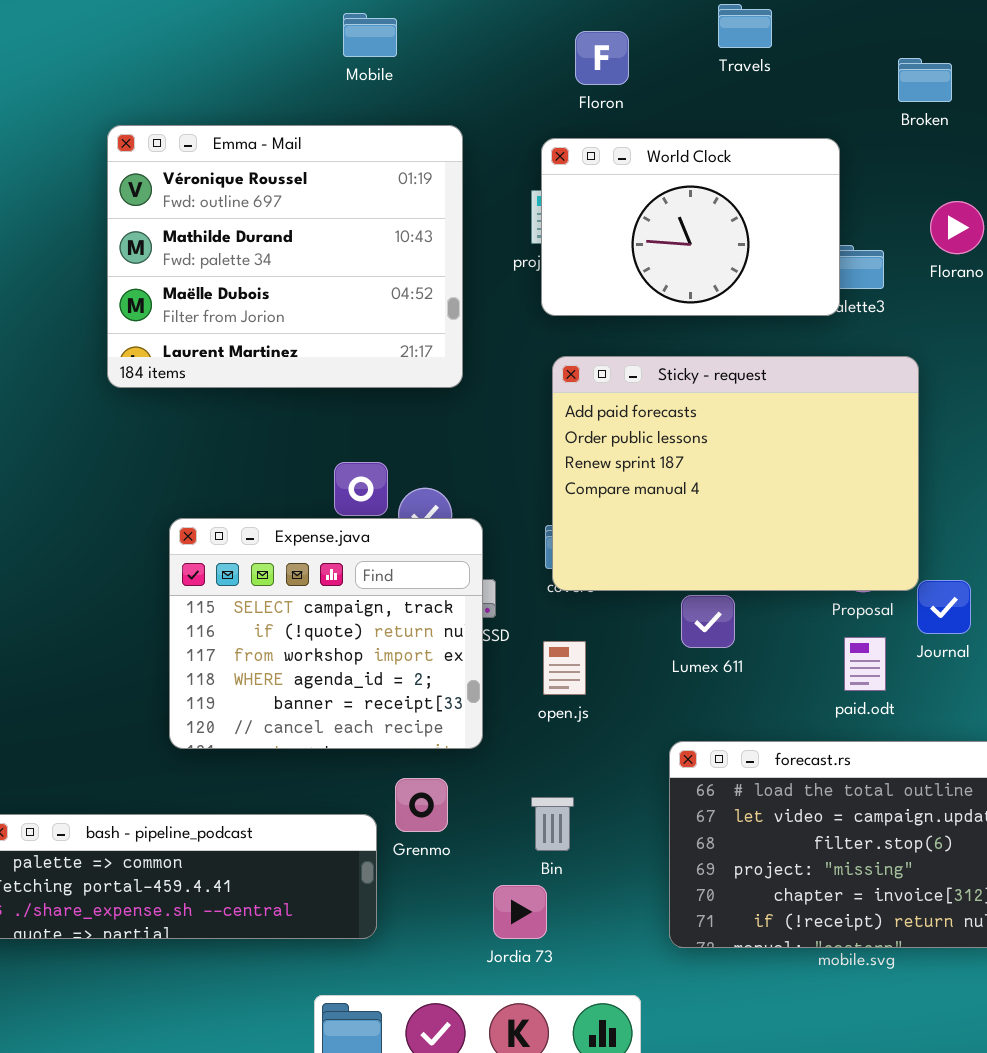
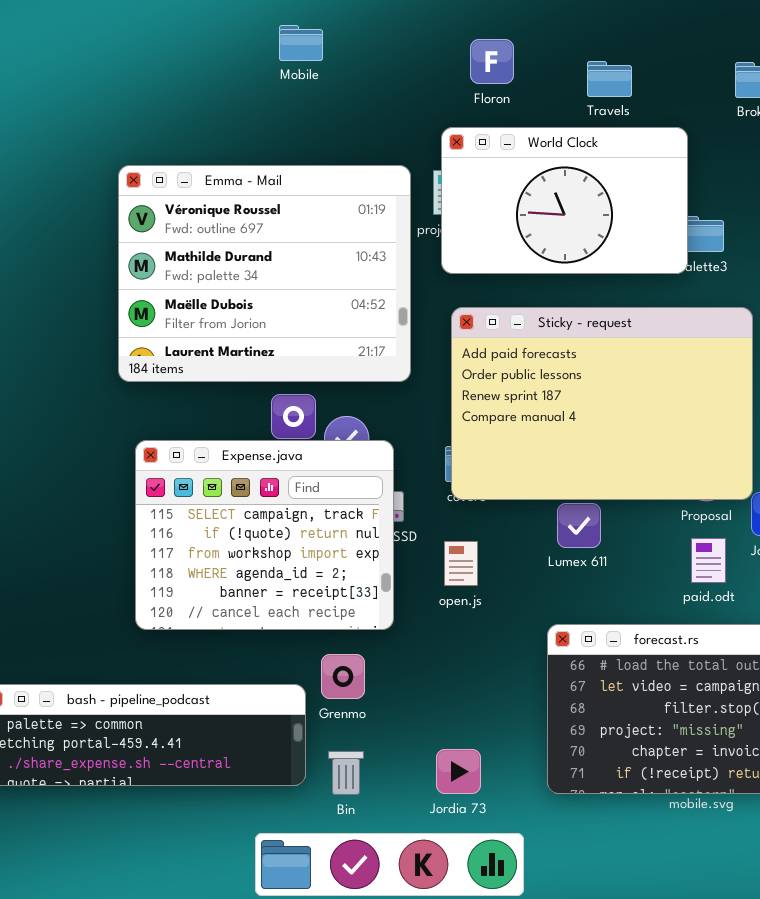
Travels: [718,4,772,48] -> [587,61,632,97], moved
Emma - Mail: [107,125,463,388] -> [118,165,411,382], moved
Bin: [531,797,574,851] -> [328,751,364,795], moved
Jordia 73: [493,885,547,939] -> [436,749,481,794], moved

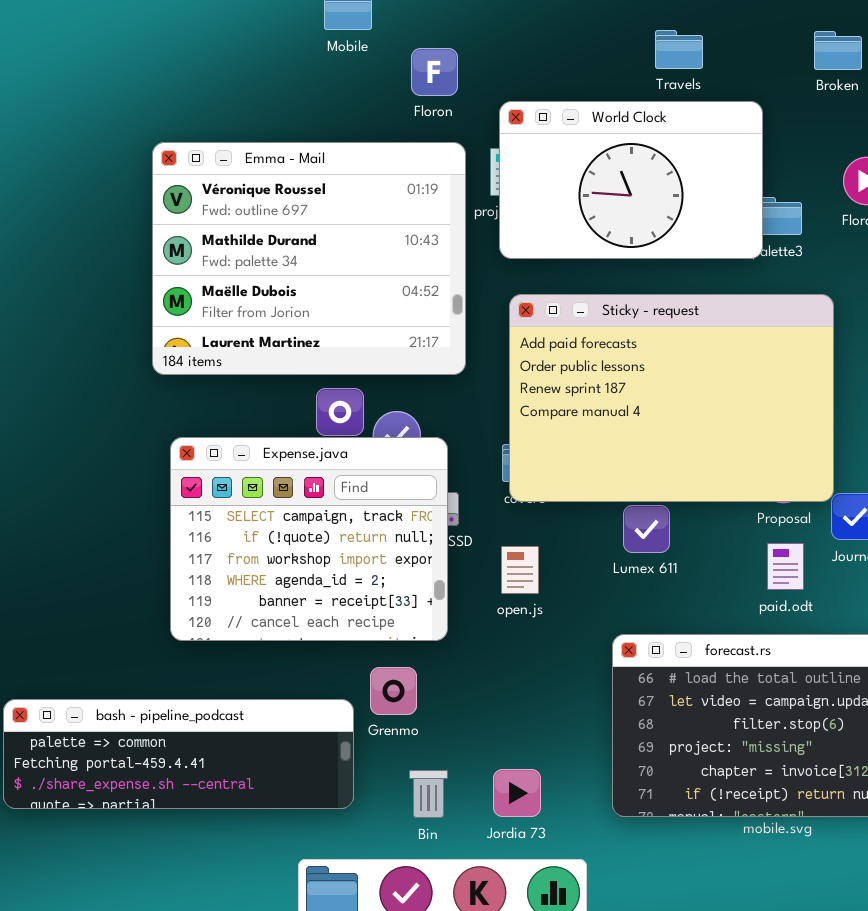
Floron: [470,39,514,84] -> [411,48,458,96], moved
Bin: [328,751,364,795] -> [409,770,448,818], moved

